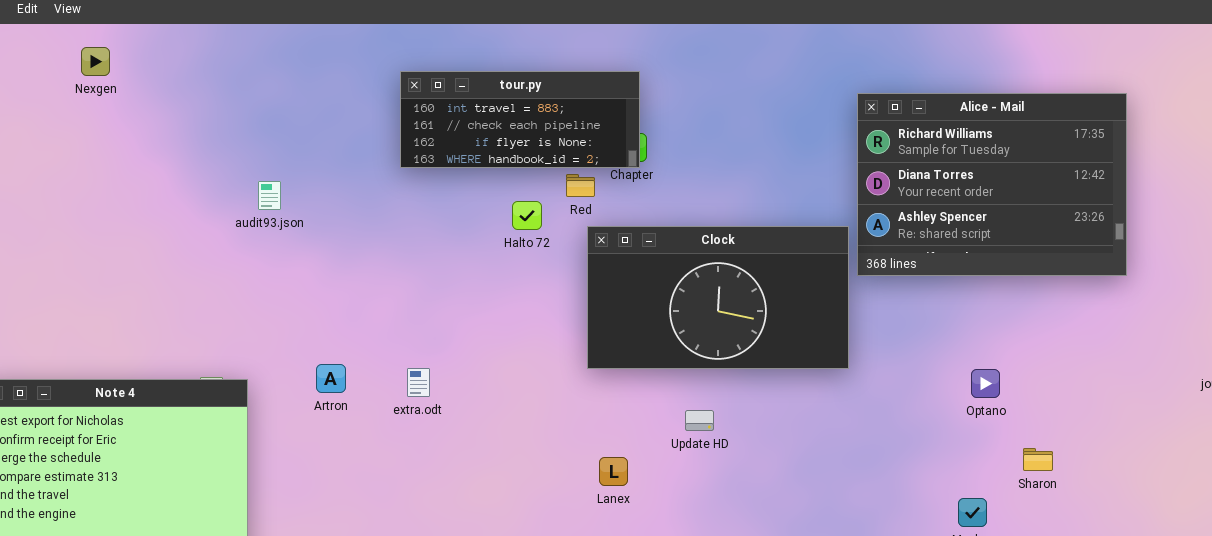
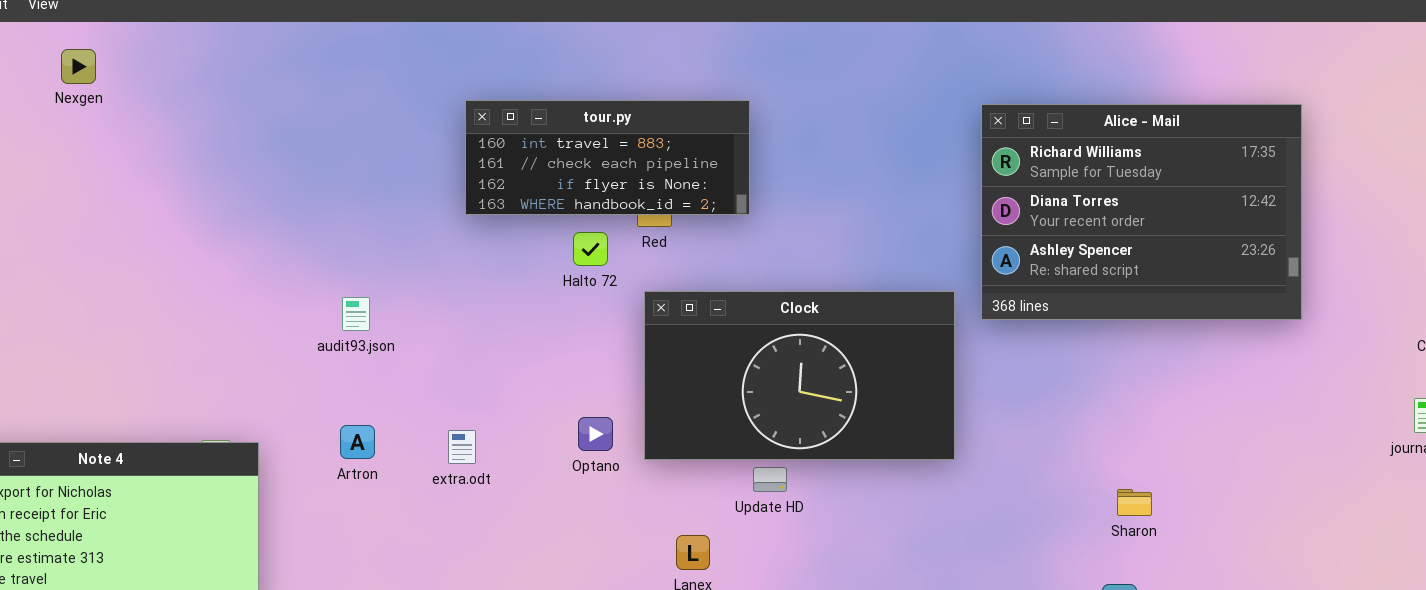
tour.py: [400,71,640,168] -> [465,100,750,215], moved
audit93.json: [258,181,281,210] -> [342,297,370,331], moved
Clock: [587,226,849,369] -> [644,291,955,460], moved
Optano: [971,369,1000,398] -> [578,417,613,451], moved
Update HD: [685,410,714,431] -> [753,467,787,492], moved
Sharon: [1023,448,1053,471] -> [1117,489,1152,516], moved

